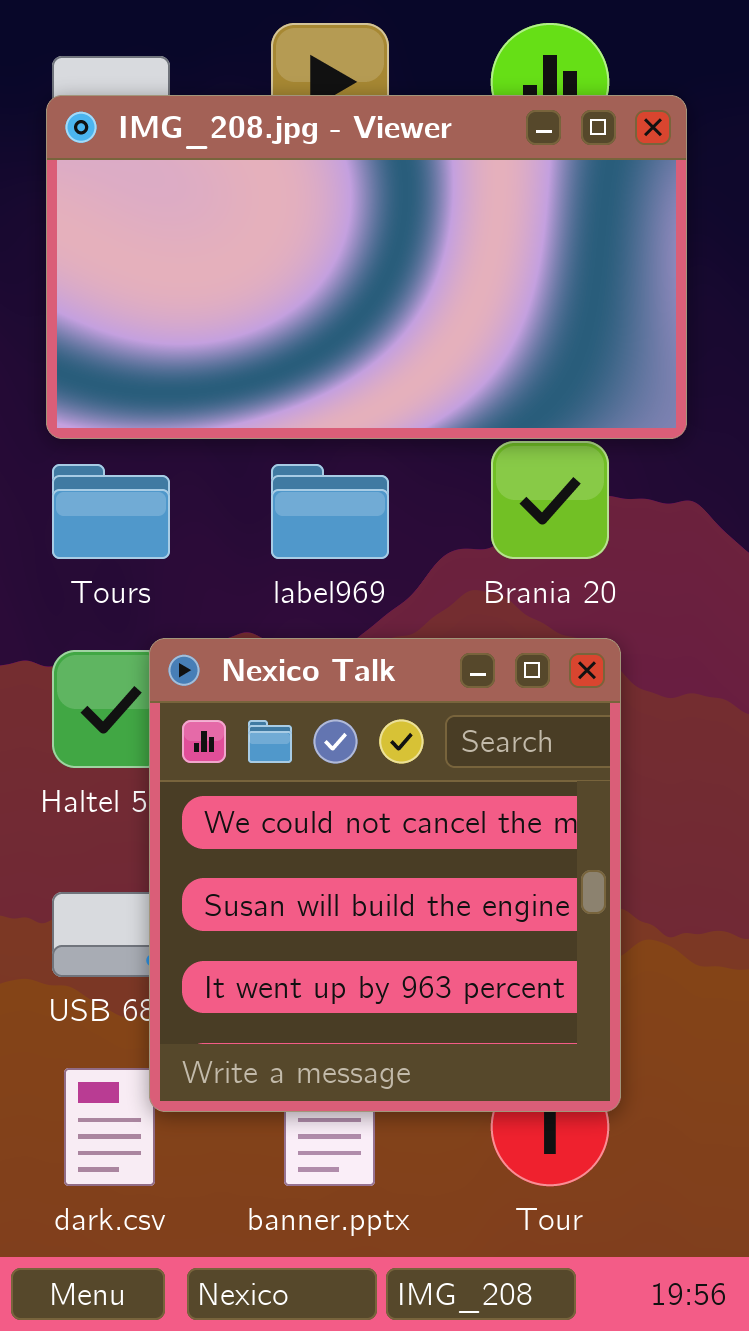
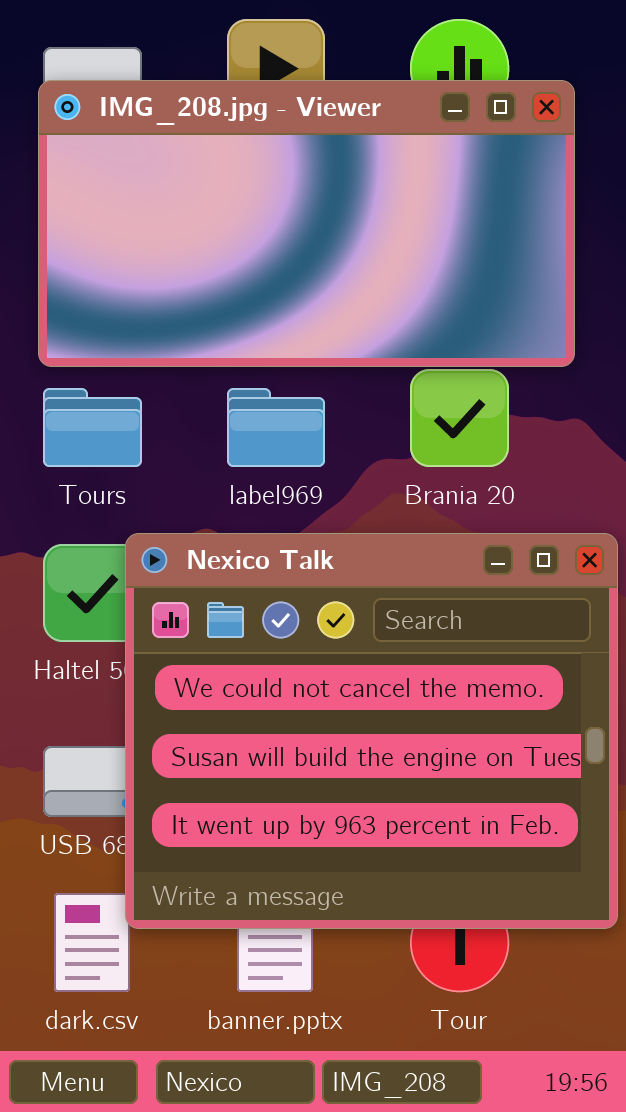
Nexico Talk: [149,638,621,1112] -> [125,533,618,929], resized

